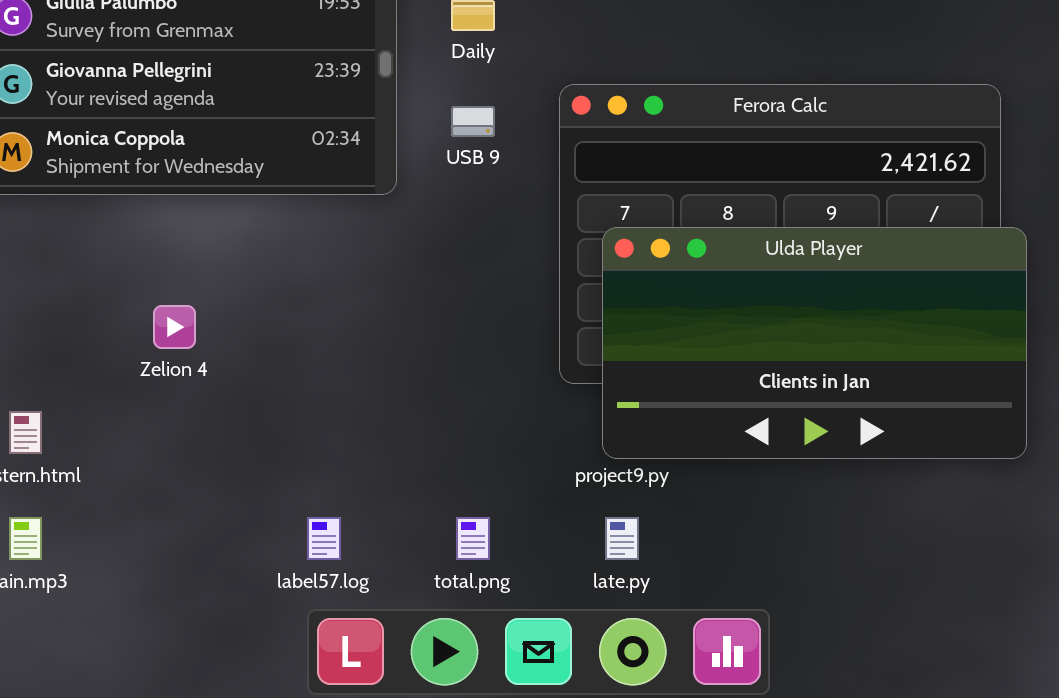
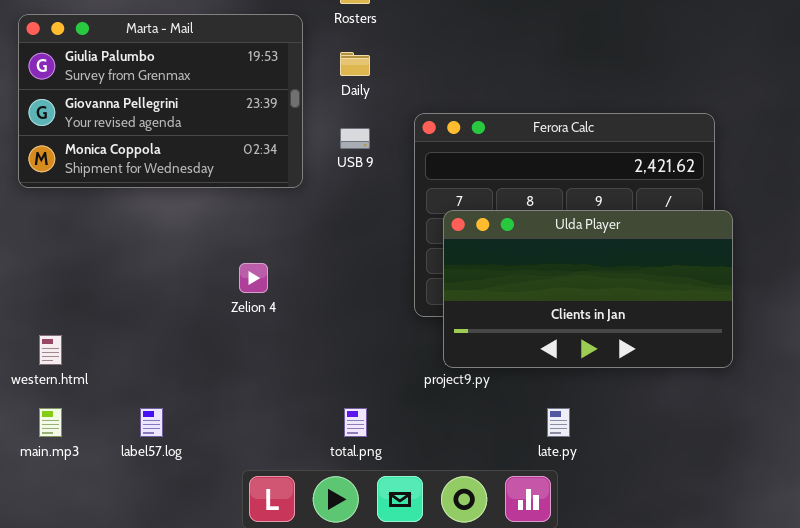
Zelion 4: [153,305,196,349] -> [239,263,268,293], moved
label57.log: [307,517,341,560] -> [140,408,163,437], moved
late.py: [605,517,639,560] -> [547,408,570,437], moved

